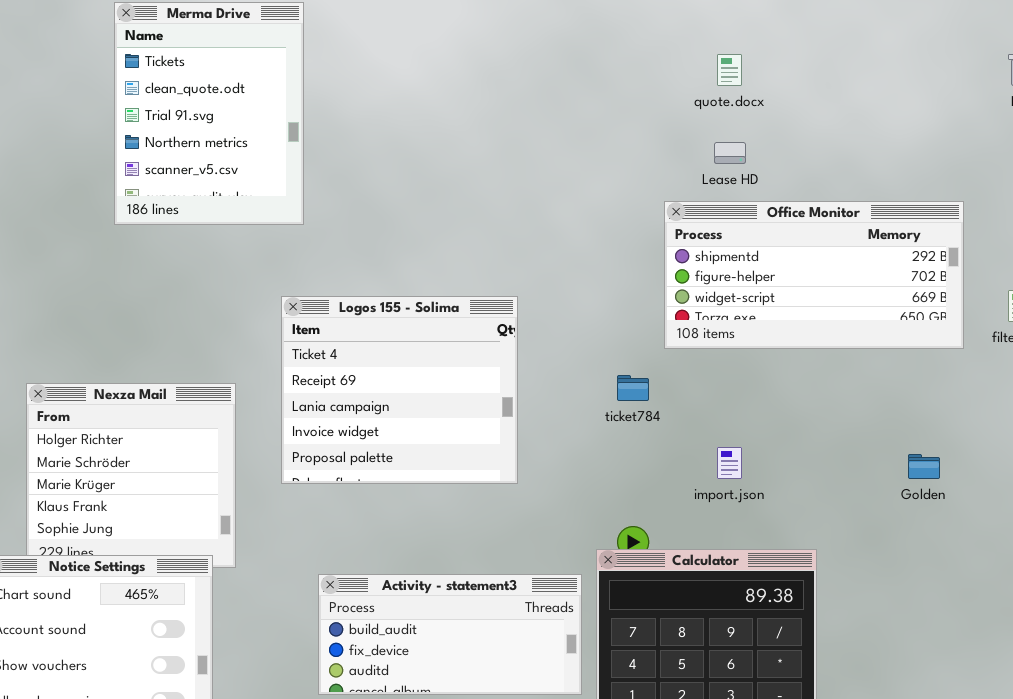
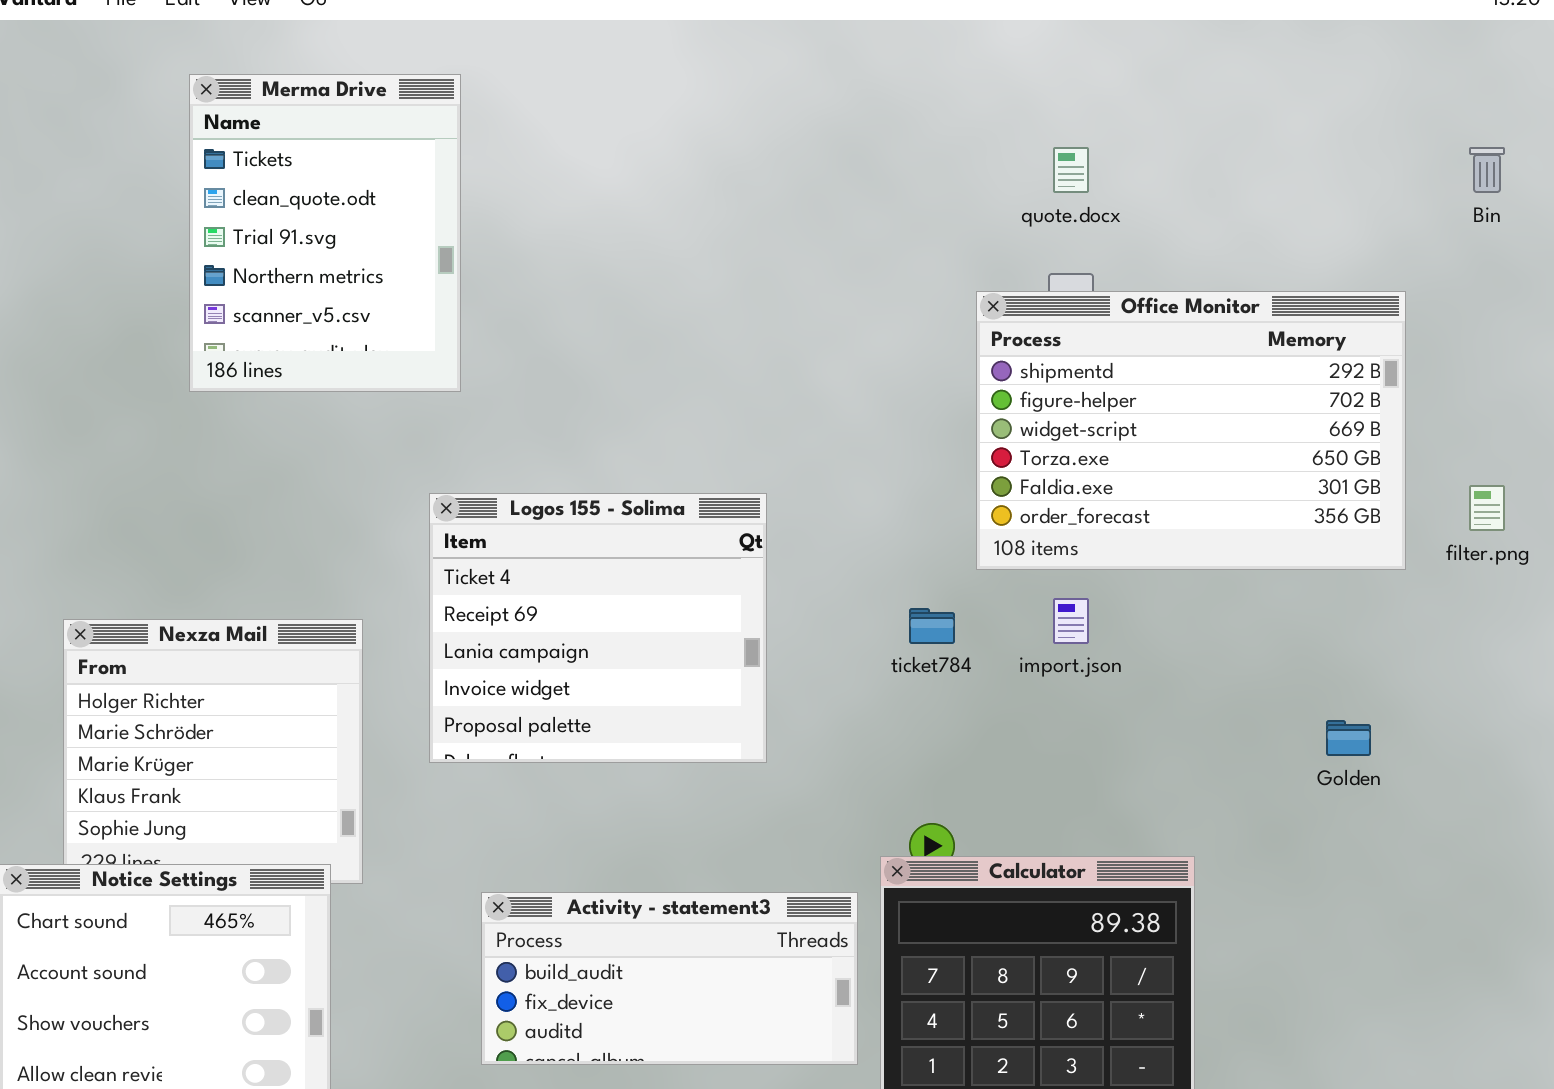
Office Monitor: [664,201,964,349] -> [976,291,1406,570], resized
import.json: [717,447,742,479] -> [1053,598,1089,644], moved

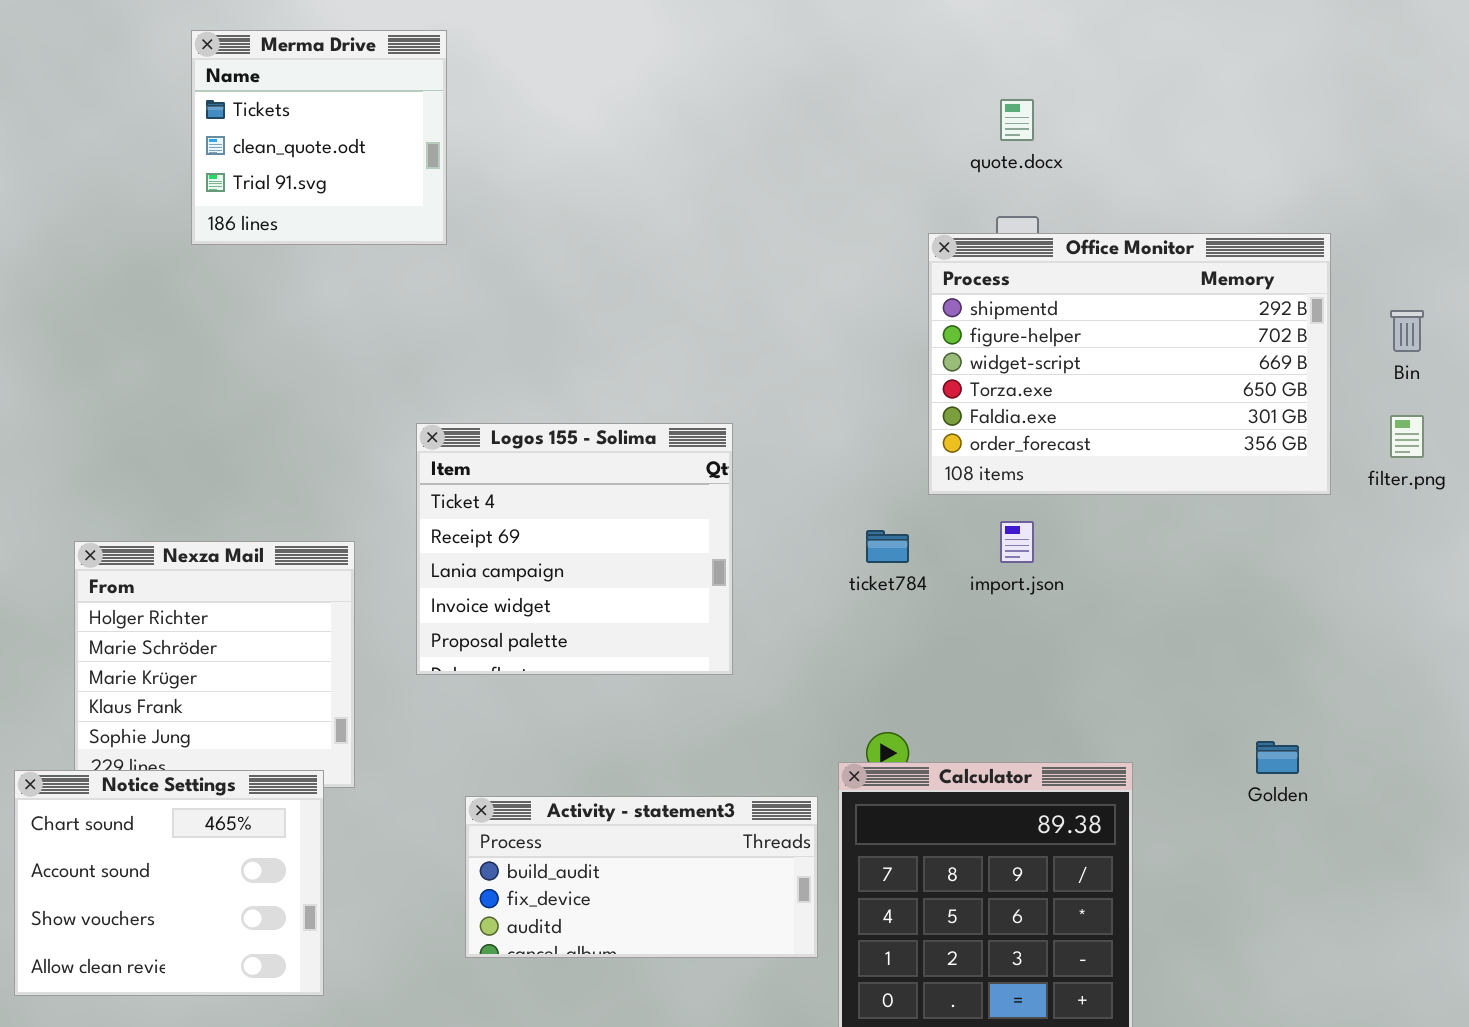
Merma Drive: [189,74,461,392] -> [191,30,447,245], resized
Bin: [1469,147,1505,193] -> [1390,310,1424,352], moved
Golden: [1326,720,1371,756] -> [1256,741,1299,774], moved

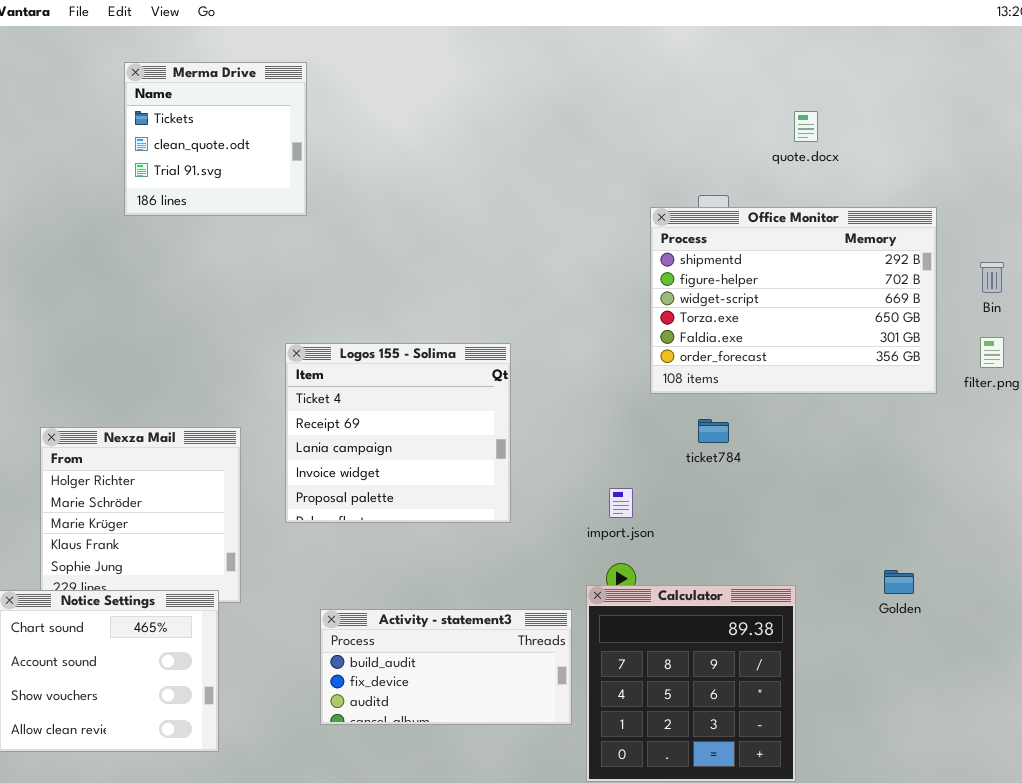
quote.docx: [1000,99,1034,141] -> [794,111,818,142], moved
import.json: [1000,521,1034,563] -> [609,488,633,518], moved
ticket784: [866,530,909,563] -> [698,419,729,443], moved

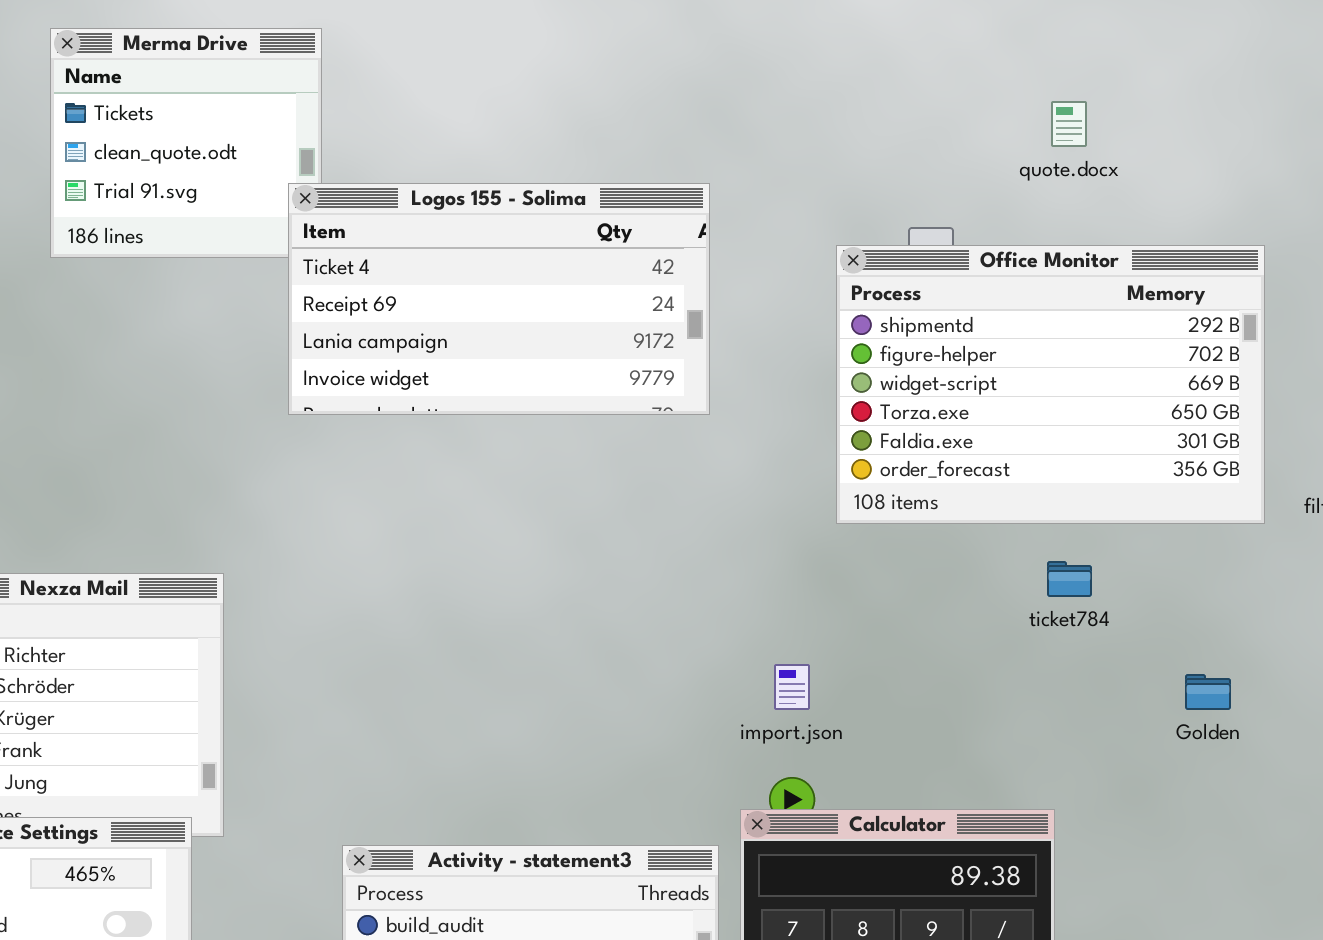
Logos 155 - Solima: [285,343,511,523] -> [288,183,710,415], moved, resized
ticket784: [698,419,729,443] -> [1047,561,1092,597], moved
Golden: [884,570,914,594] -> [1185,674,1231,710], moved

